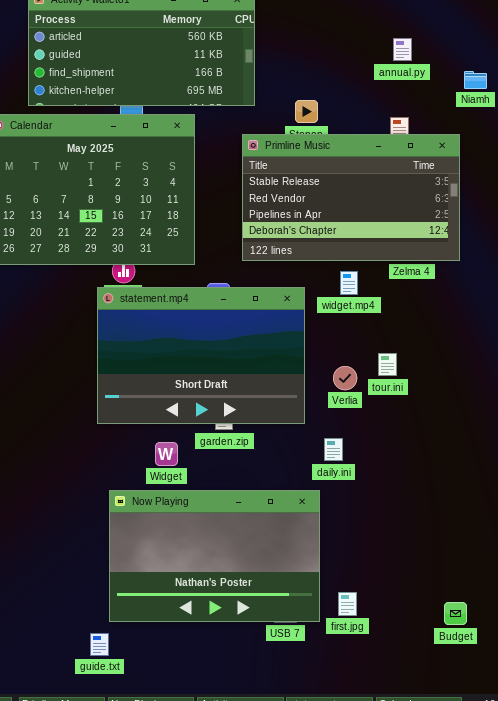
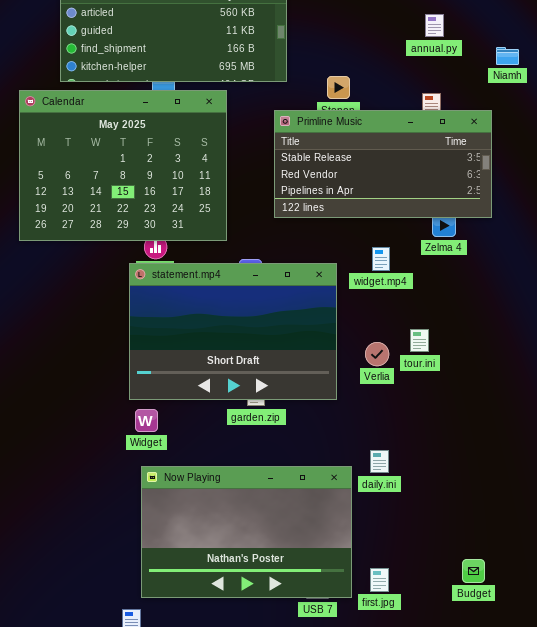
Primline Music: [242,134,460,261] -> [274,110,492,218], resized
daily.ini: [324,438,343,461] -> [370,450,389,473], moved
Widget: [155,442,178,466] -> [135,409,158,432], moved
Budget: [444,602,467,625] -> [462,559,485,583], moved

